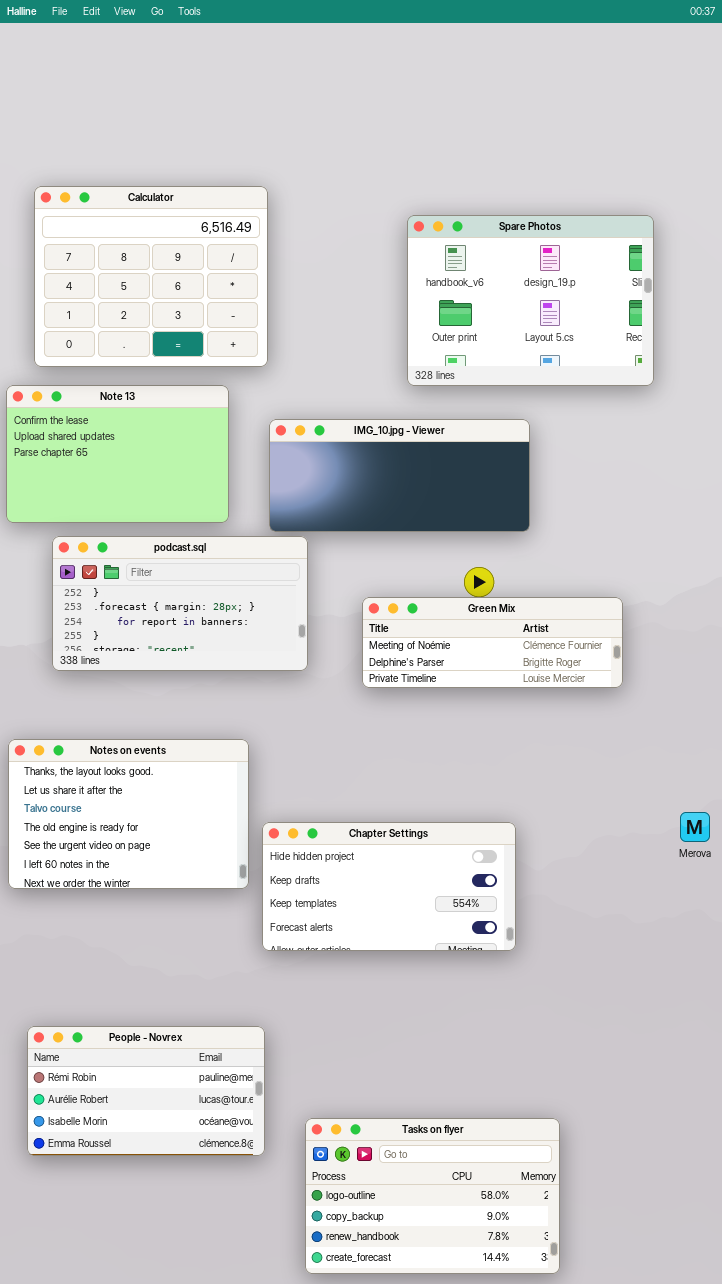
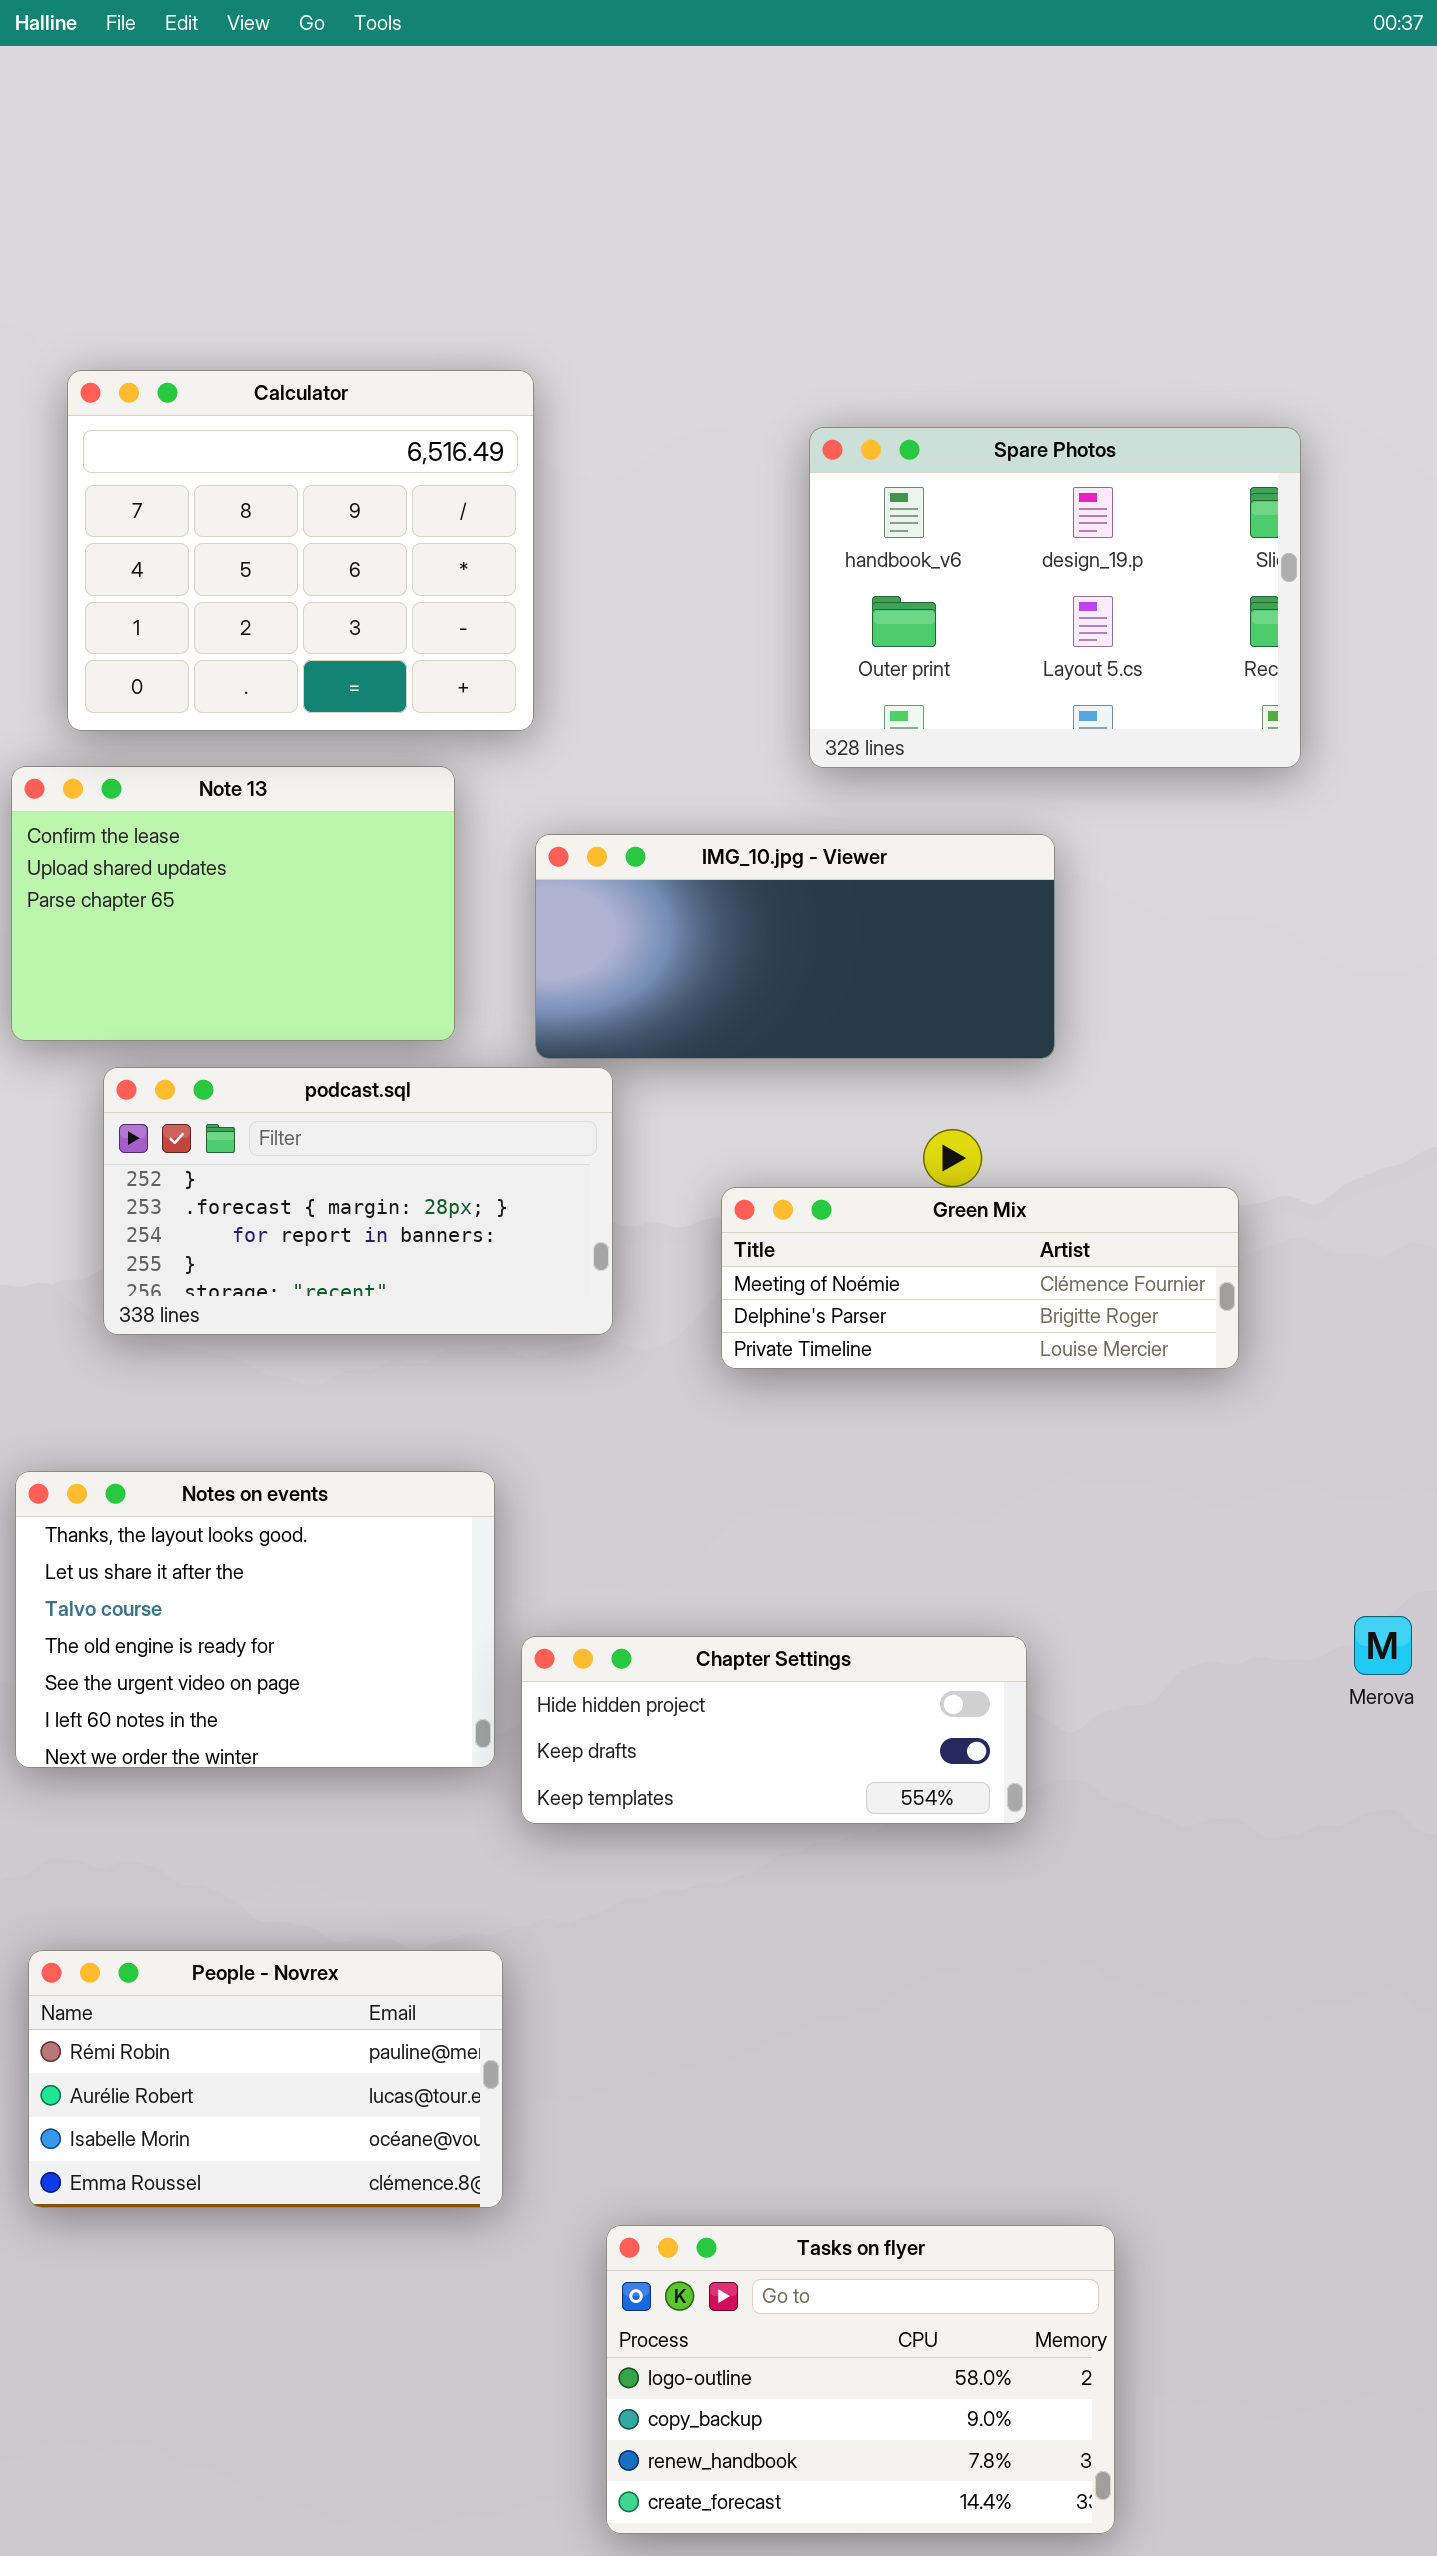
Chapter Settings: [262,822,516,951] -> [521,1636,1027,1824], resized
People - Novrex: [27,1026,265,1156] -> [28,1950,503,2208], moved

